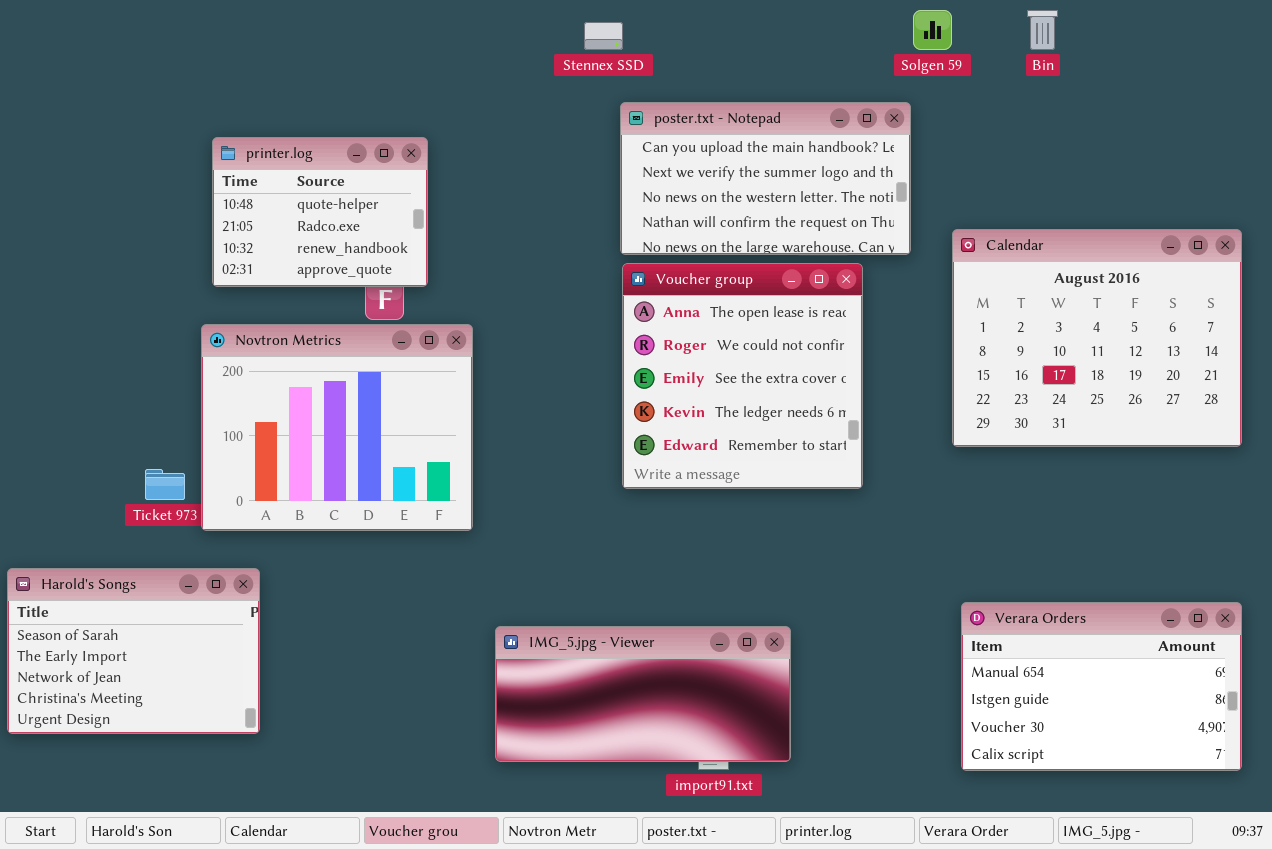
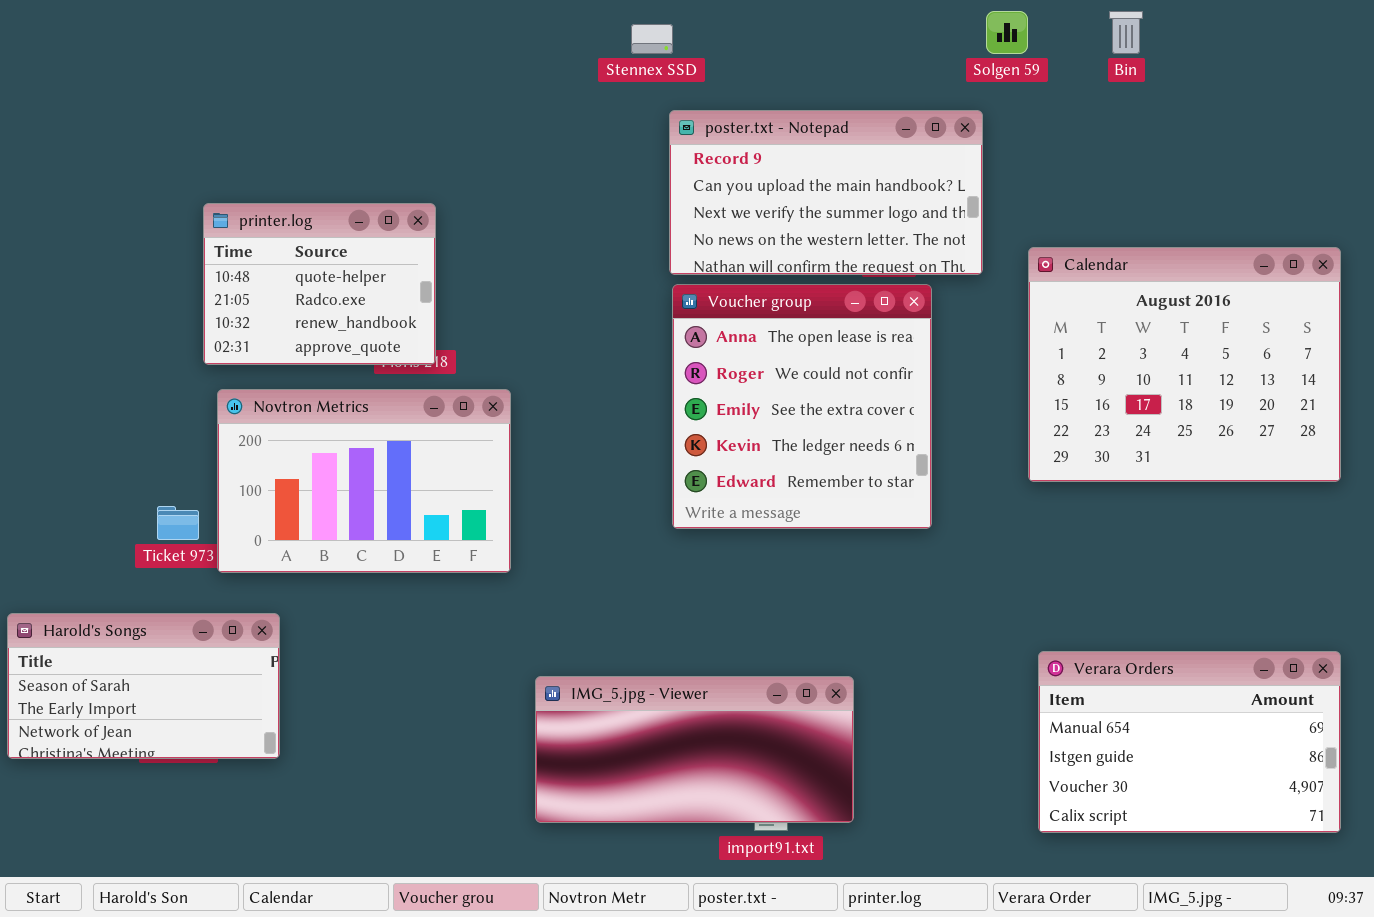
poster.txt - Notepad: [620,102,911,255] -> [669,110,983,275], scrolled up 1 row
printer.log: [212,137,428,287] -> [203,203,436,365], moved
Novtron Metrics: [201,324,473,531] -> [217,389,511,573], resized
Harold's Songs: [7,568,260,734] -> [7,613,280,759], resized

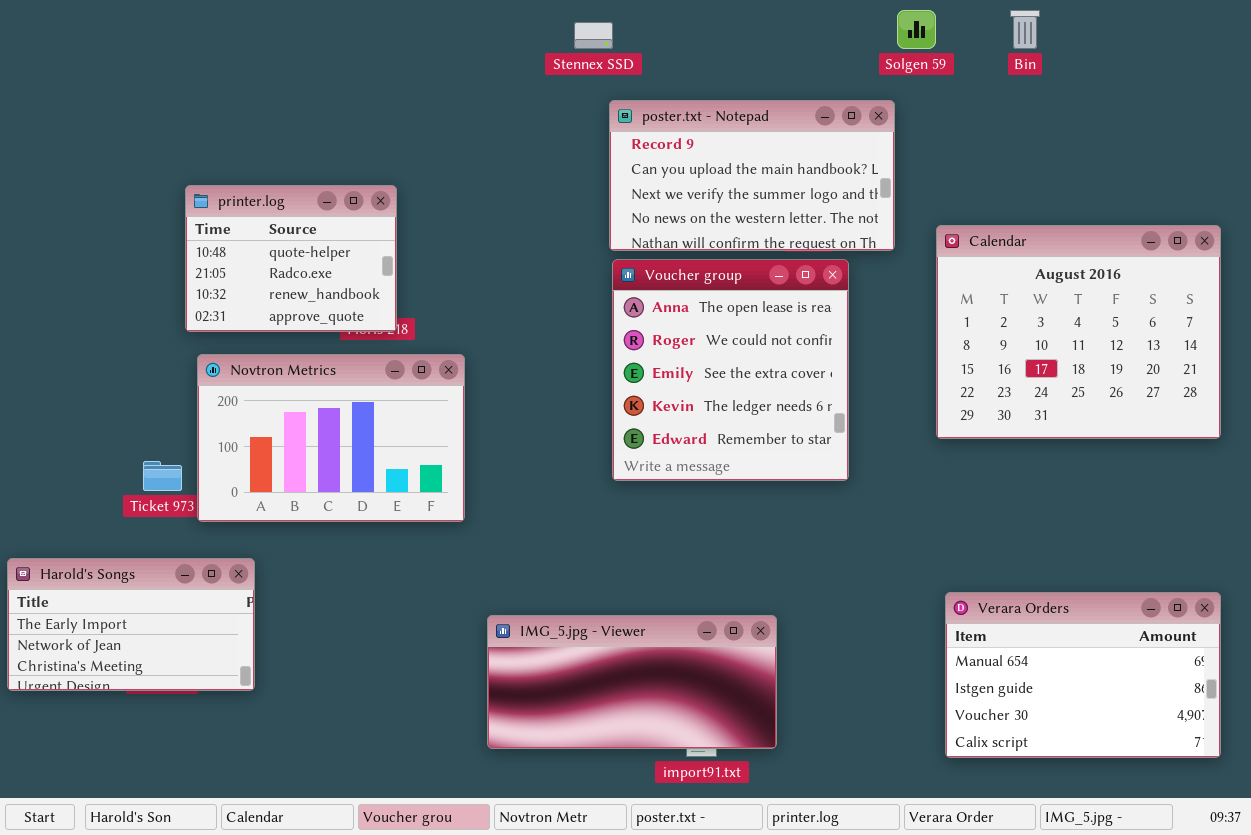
Harold's Songs: [7,613,280,759] -> [7,558,255,691], scrolled down 1 row

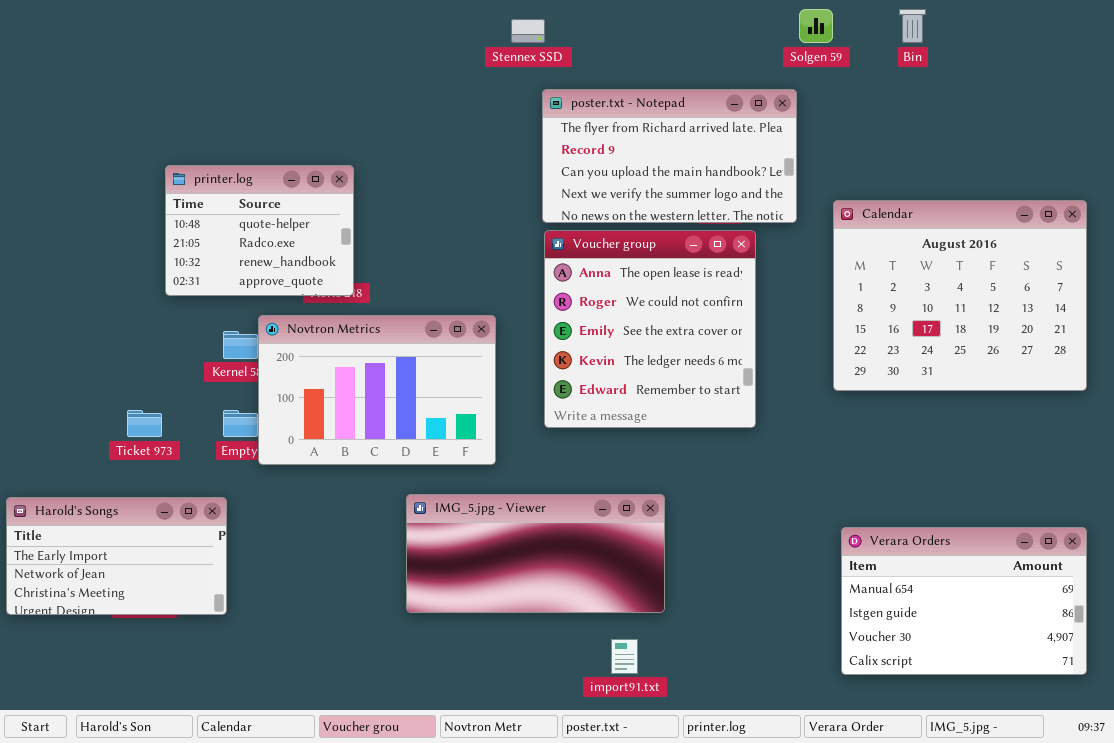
poster.txt - Notepad: [609,100,895,251] -> [542,89,797,223], scrolled up 1 row
Novtron Metrics: [197,354,465,522] -> [258,315,496,465], moved
IMG_5.jpg - Viewer: [487,615,777,749] -> [406,494,665,613], moved

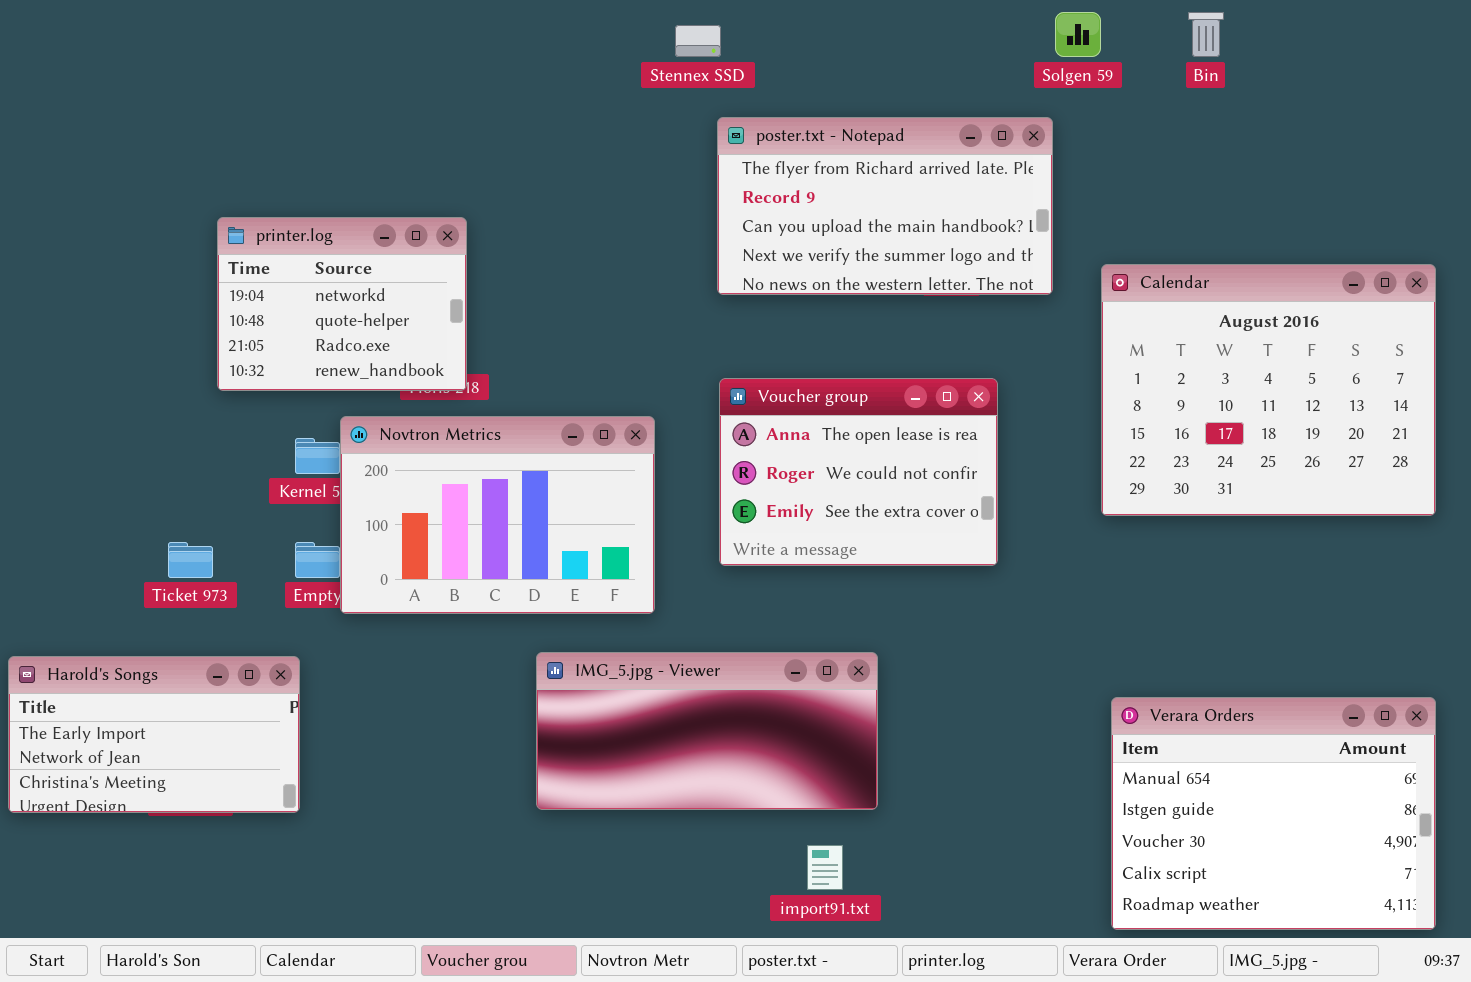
printer.log: [165,165,354,296] -> [217,217,467,391], scrolled up 1 row
Voucher group: [544,230,756,428] -> [719,378,998,566], resized
Verara Orders: [841,527,1087,675] -> [1111,697,1436,930], resized

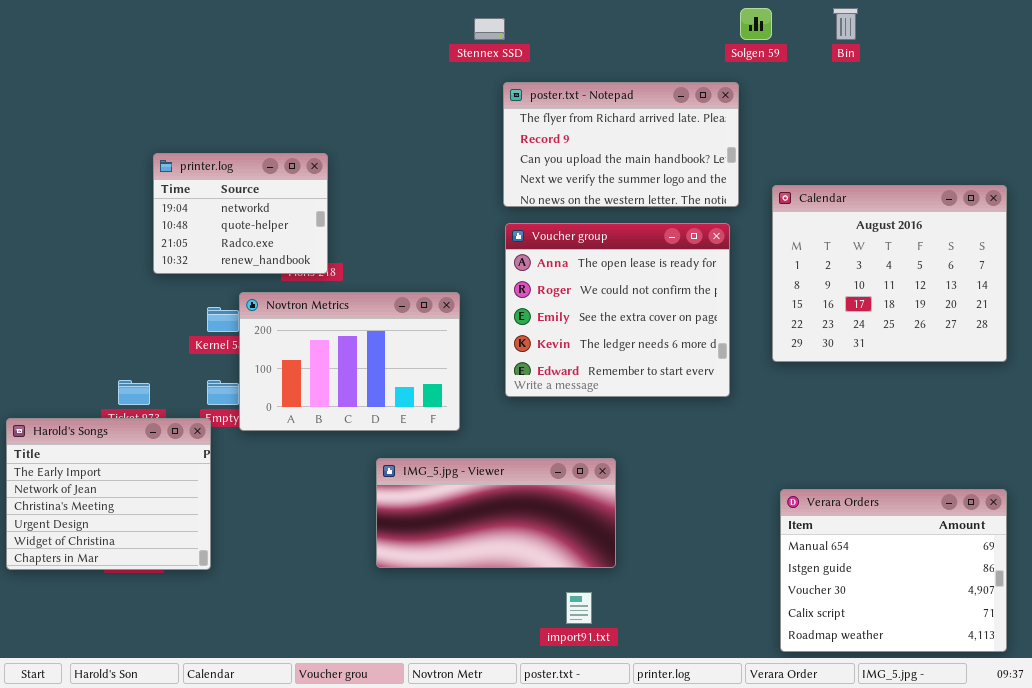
Voucher group: [719,378,998,566] -> [505,223,730,397], resized
Harold's Songs: [8,656,300,813] -> [6,418,211,570], resized

